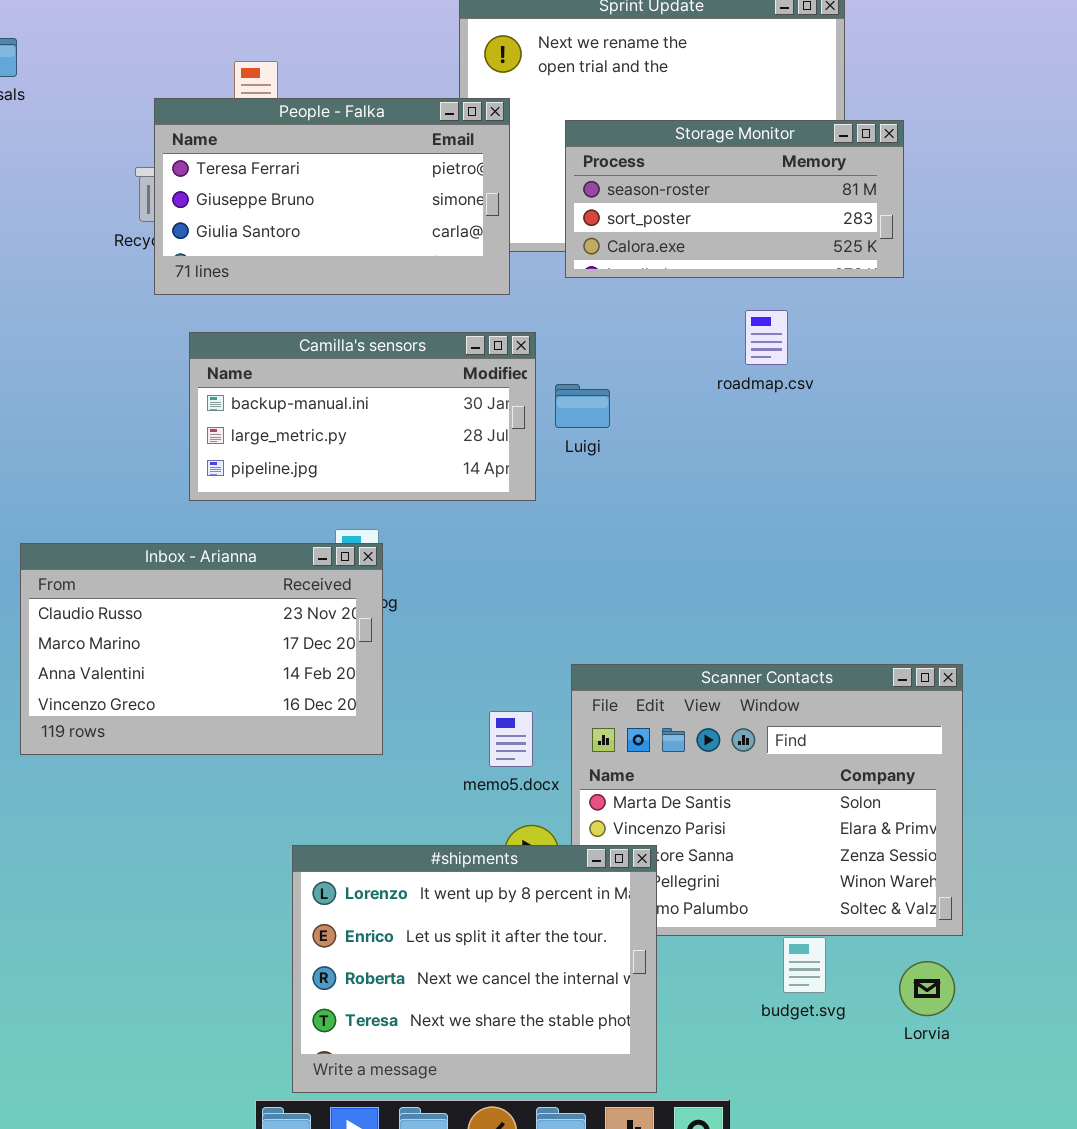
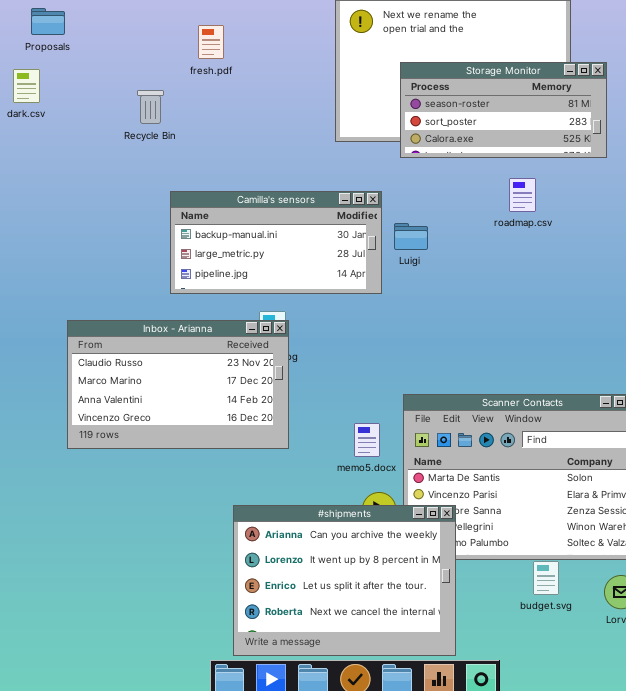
People - Falka: [154,98,510,295] -> none, closed
#shipments: [292,845,657,1093] -> [233,505,456,656], scrolled up 1 row

